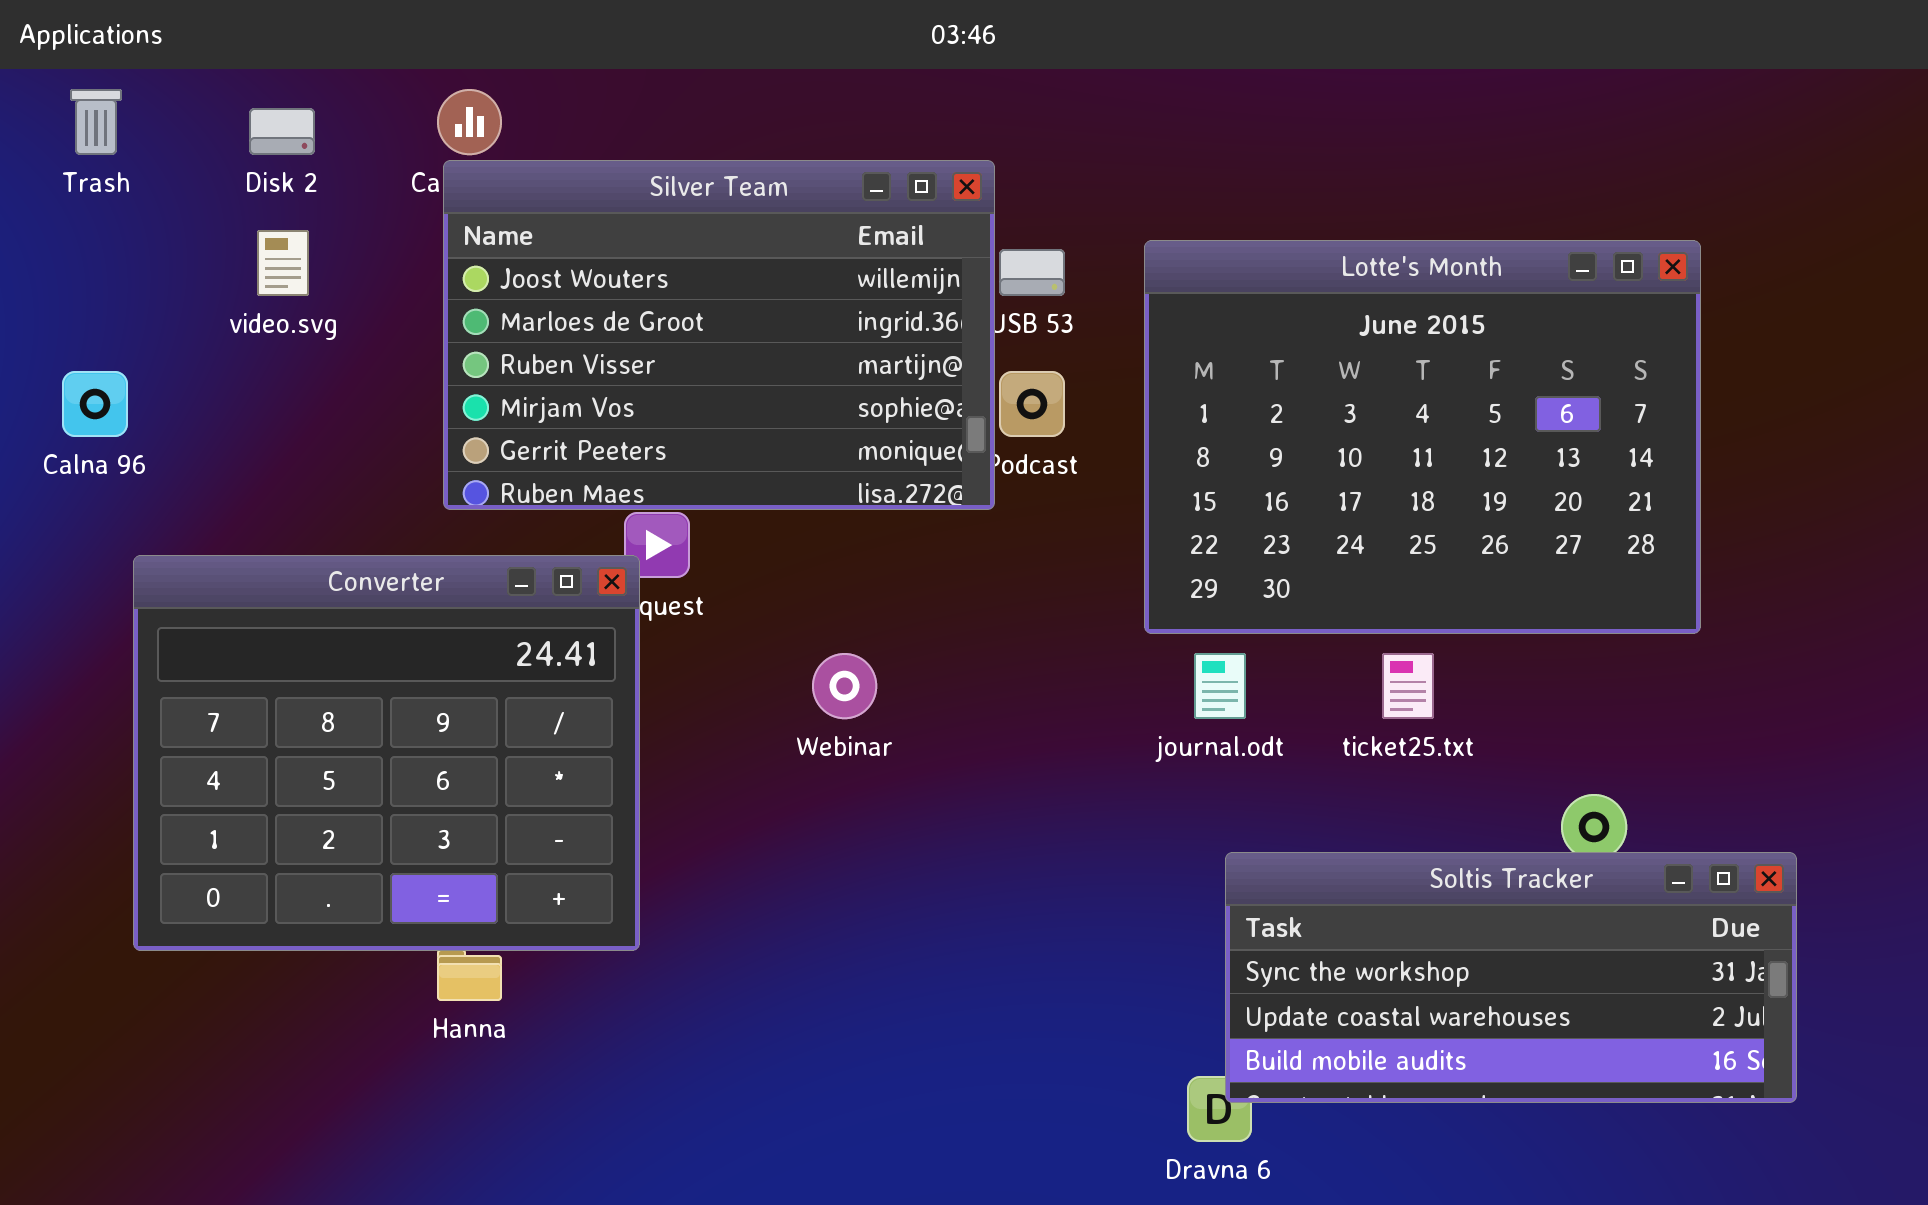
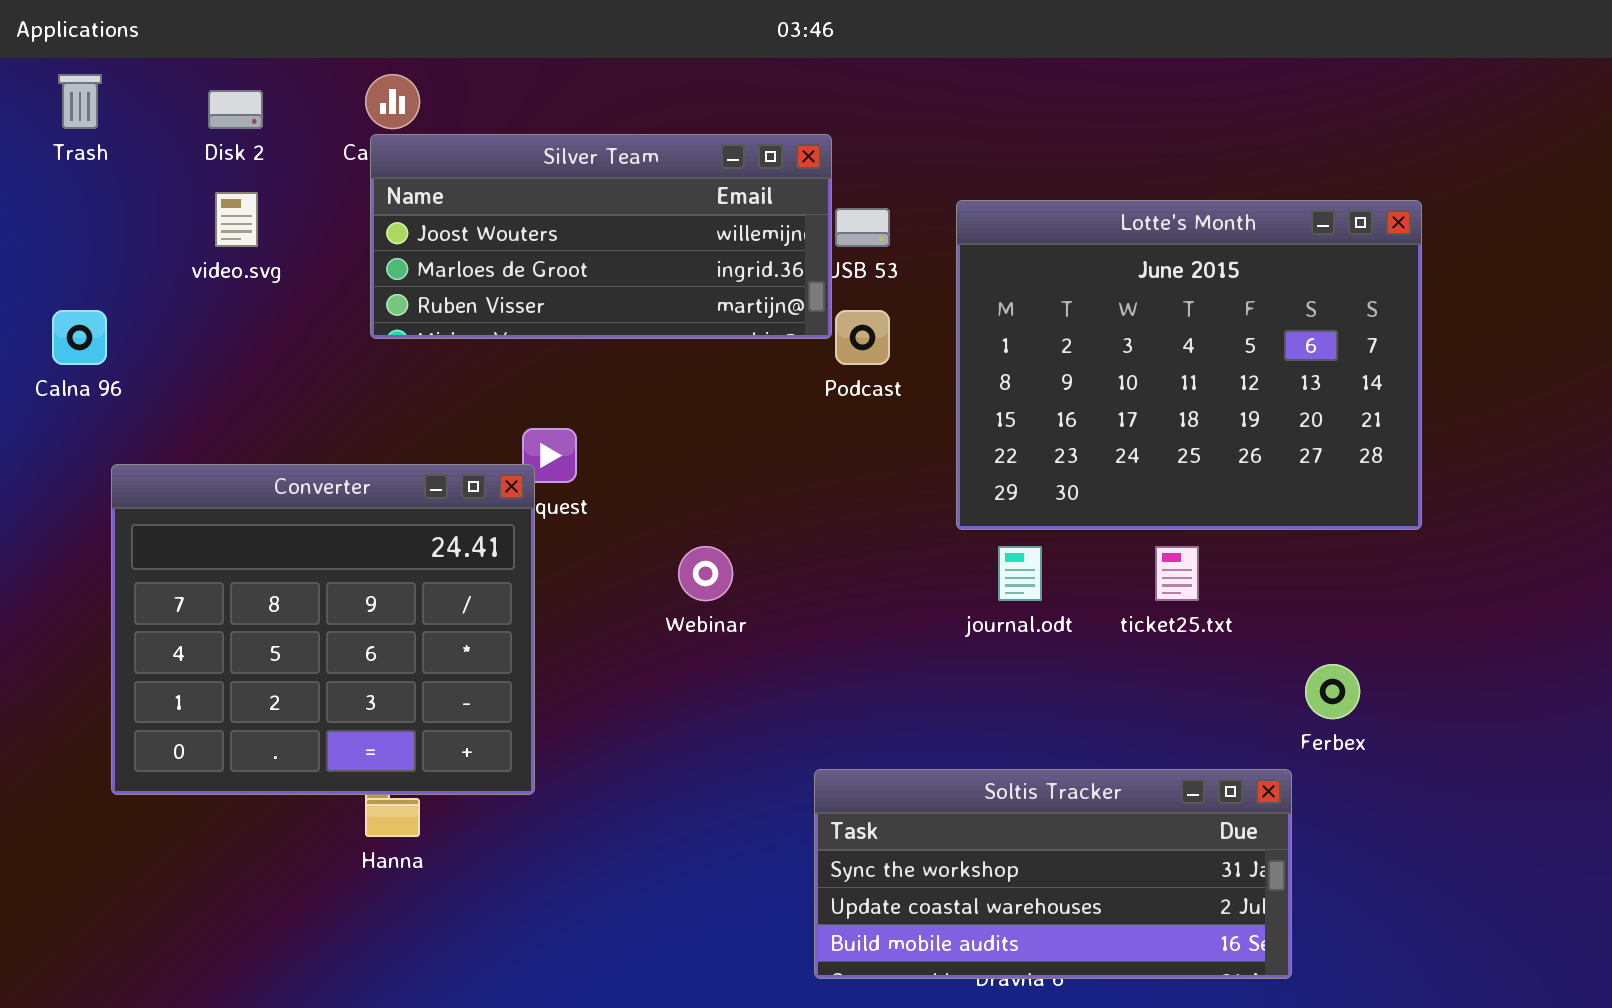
Silver Team: [443,160,995,510] -> [370,134,832,339], resized
Soltis Tracker: [1225,852,1797,1103] -> [814,769,1292,979], moved

